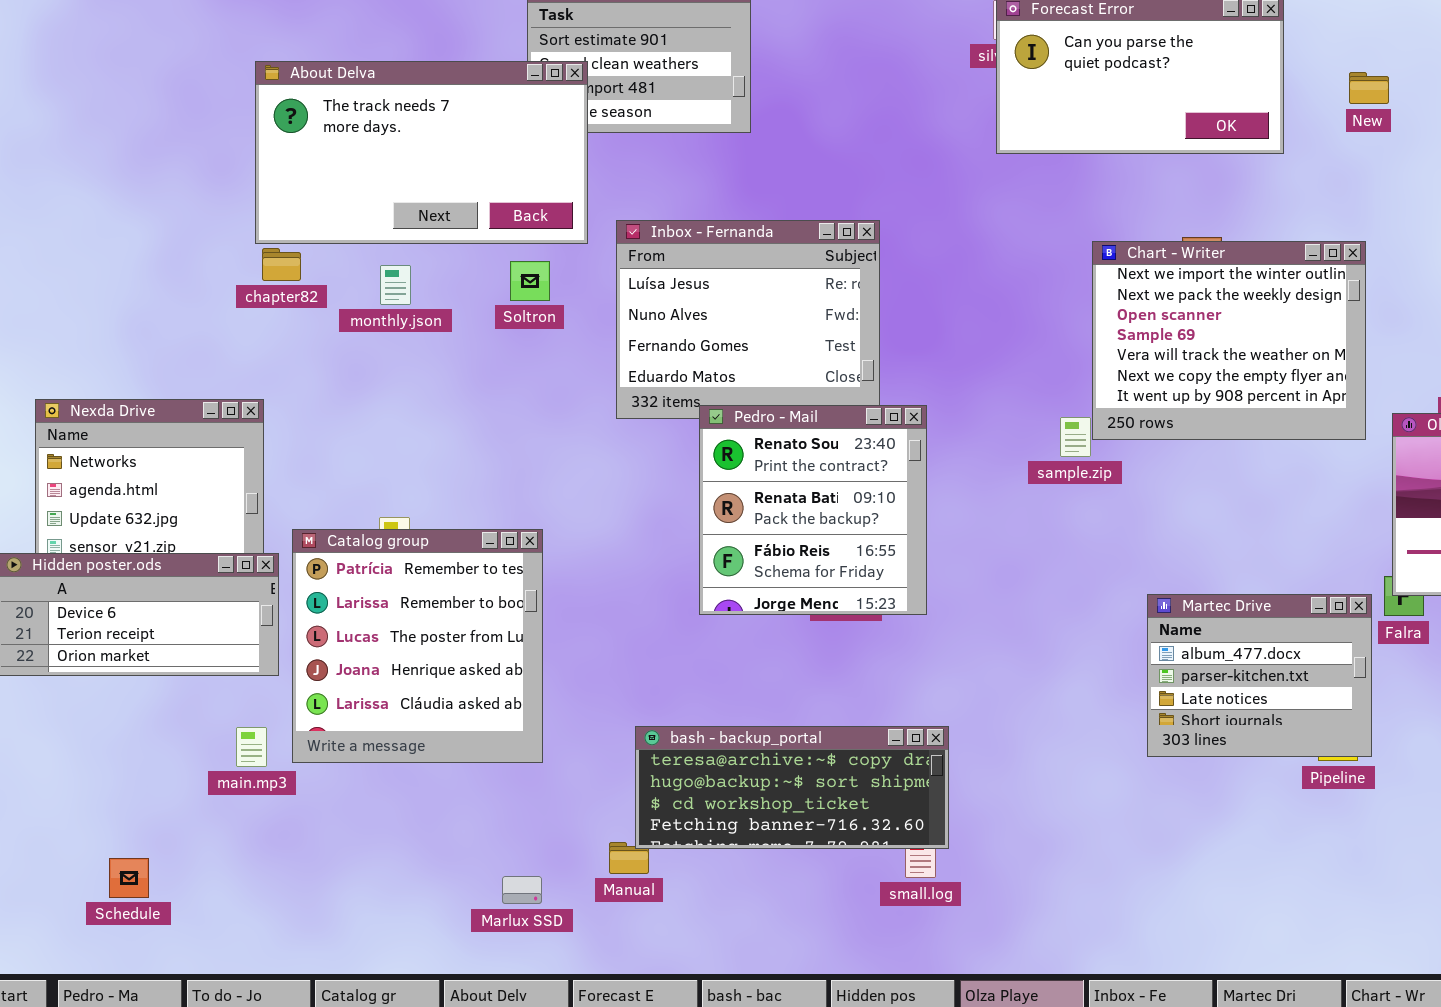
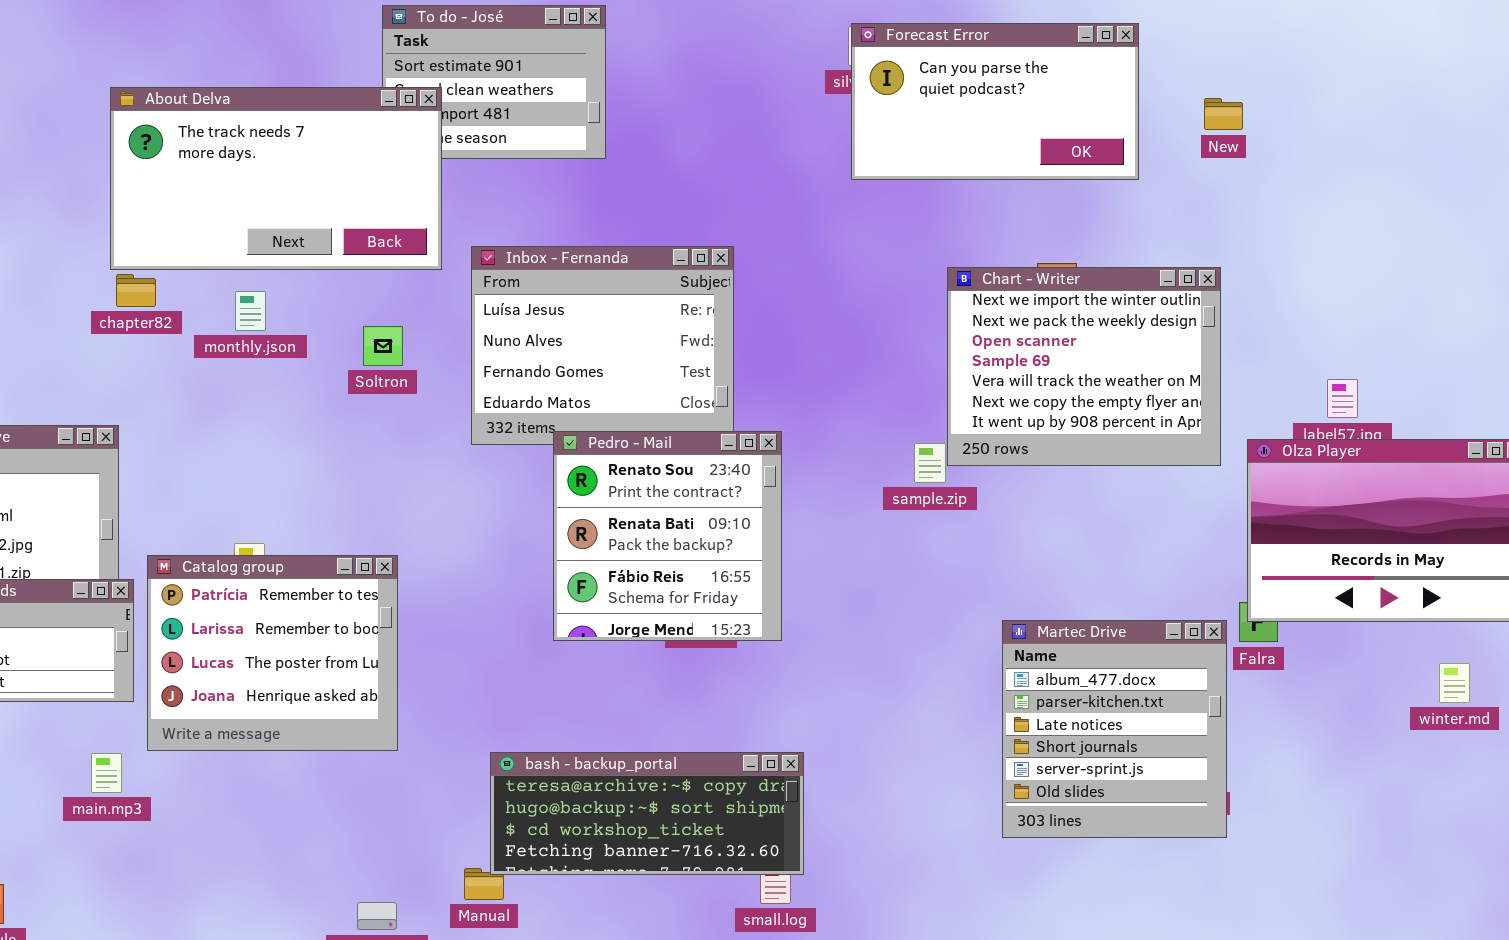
Soltron: [510,261,550,301] -> [363,326,403,366], moved
Catalog group: [292,529,543,763] -> [147,555,398,751], resized
Martec Drive: [1147,594,1372,757] -> [1002,620,1227,838], resized

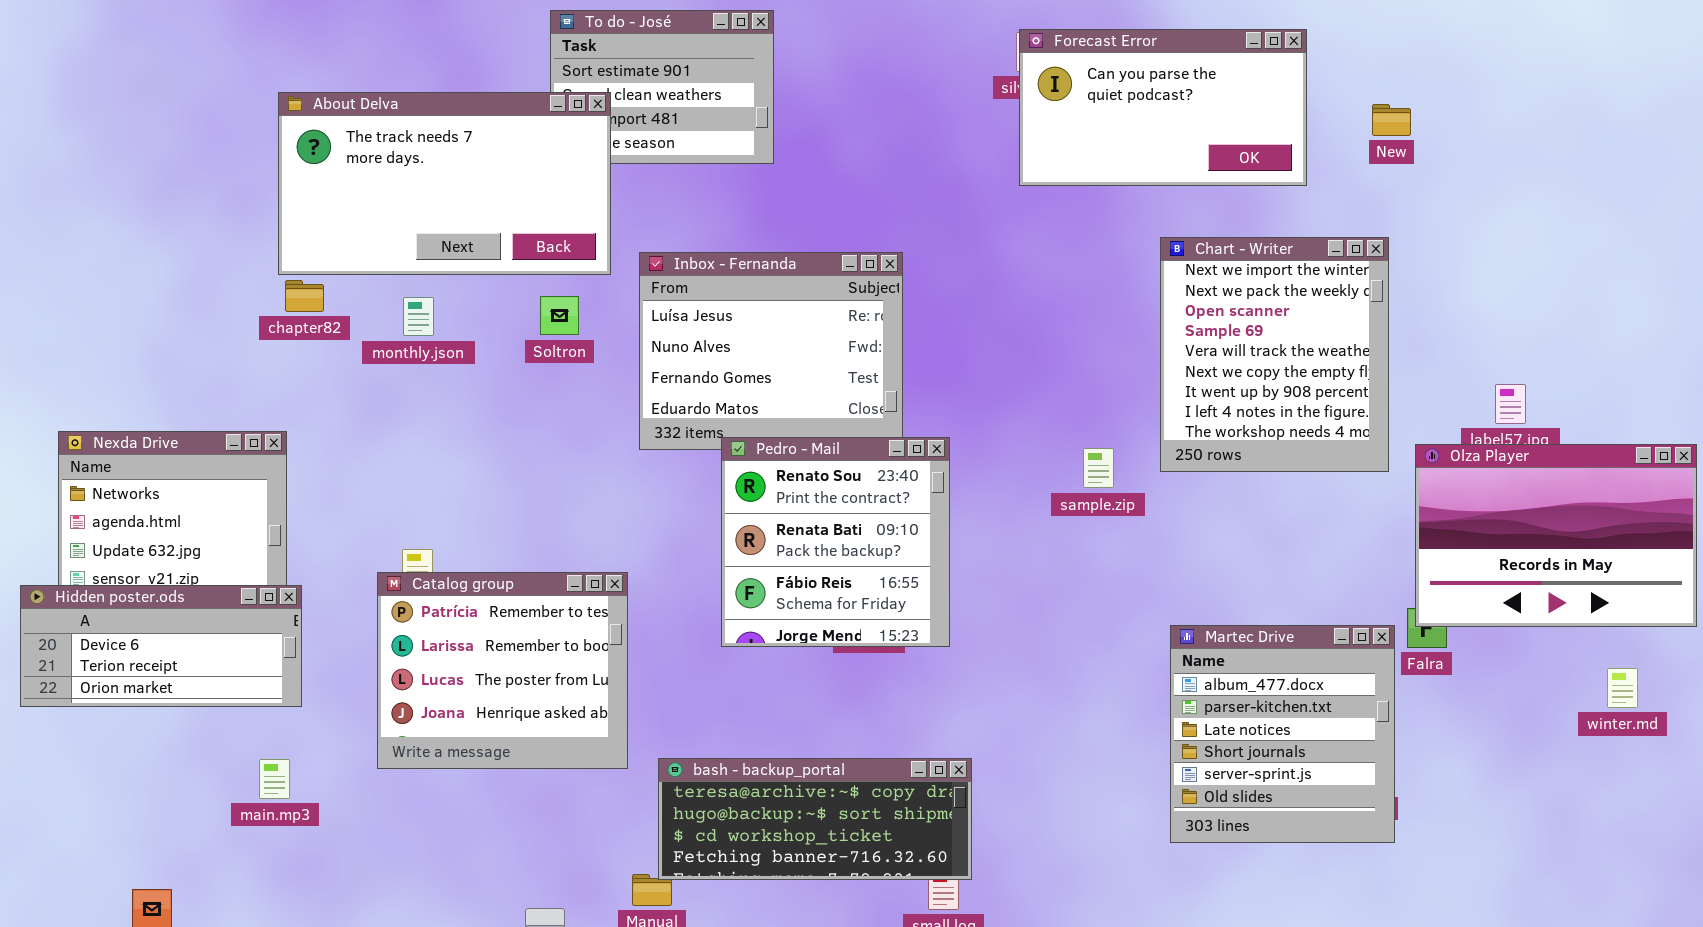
Chart - Writer: [947,267,1221,466] -> [1160,237,1389,472], resized
Soltron: [363,326,403,366] -> [540,296,579,335], moved
Catalog group: [147,555,398,751] -> [377,572,628,769], moved

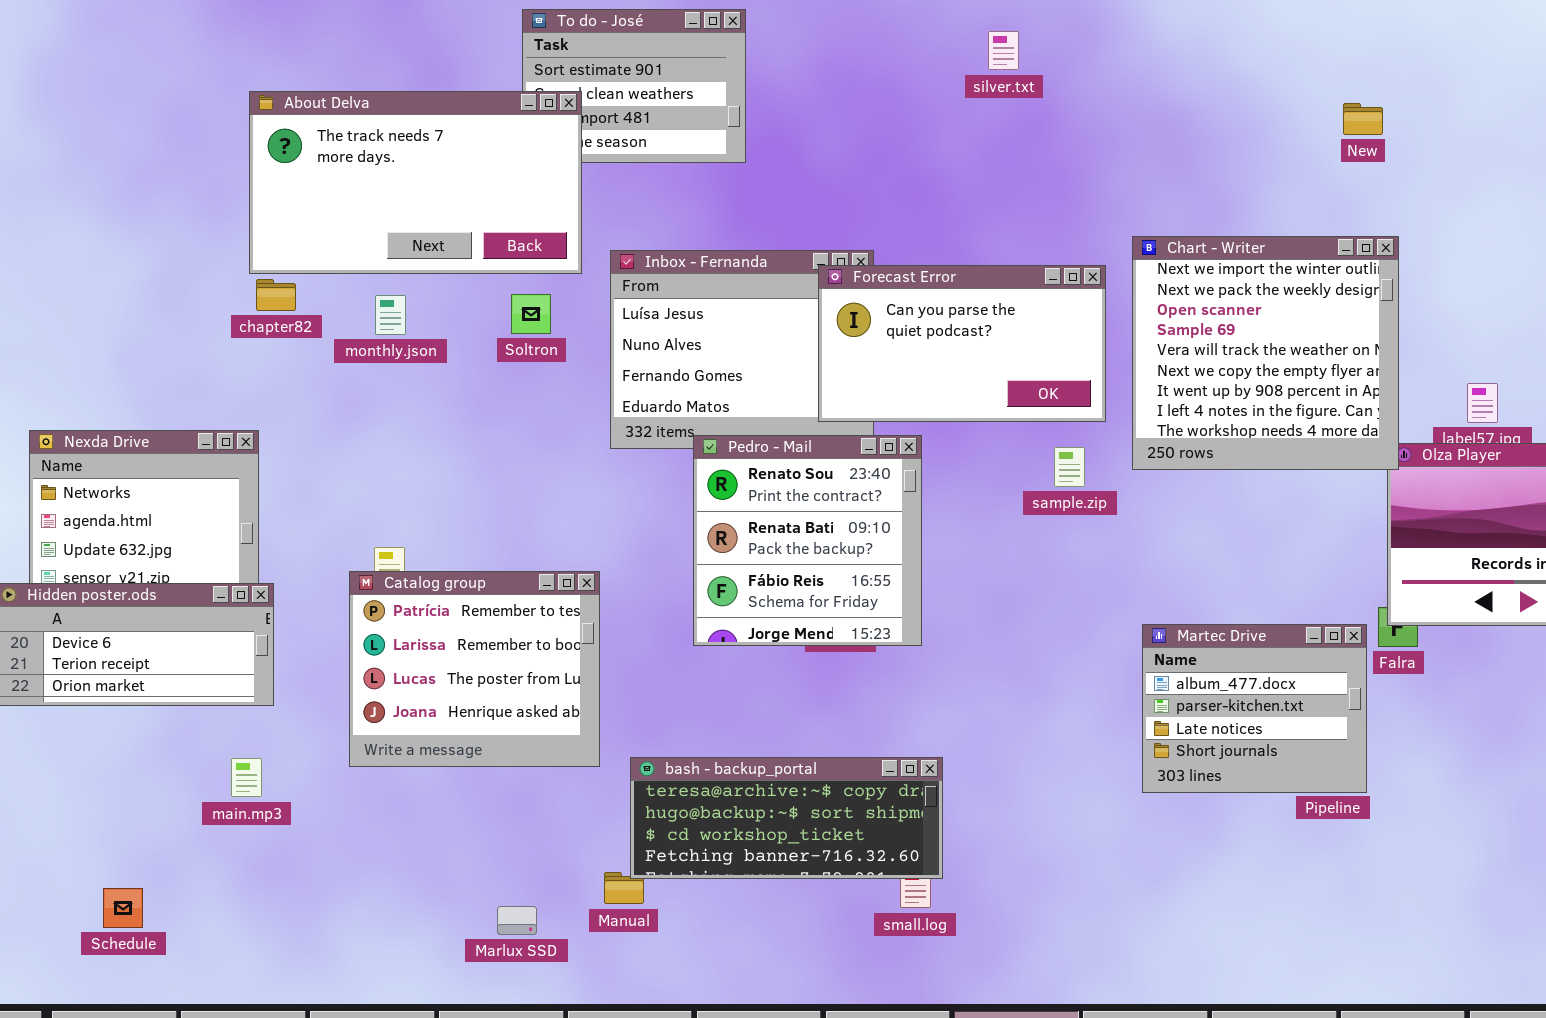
Forecast Error: [1019,29,1307,186] -> [818,265,1106,422], moved
Chart - Writer: [1160,237,1389,472] -> [1132,236,1399,470], resized
Martec Drive: [1170,625,1395,843] -> [1142,624,1367,793], resized

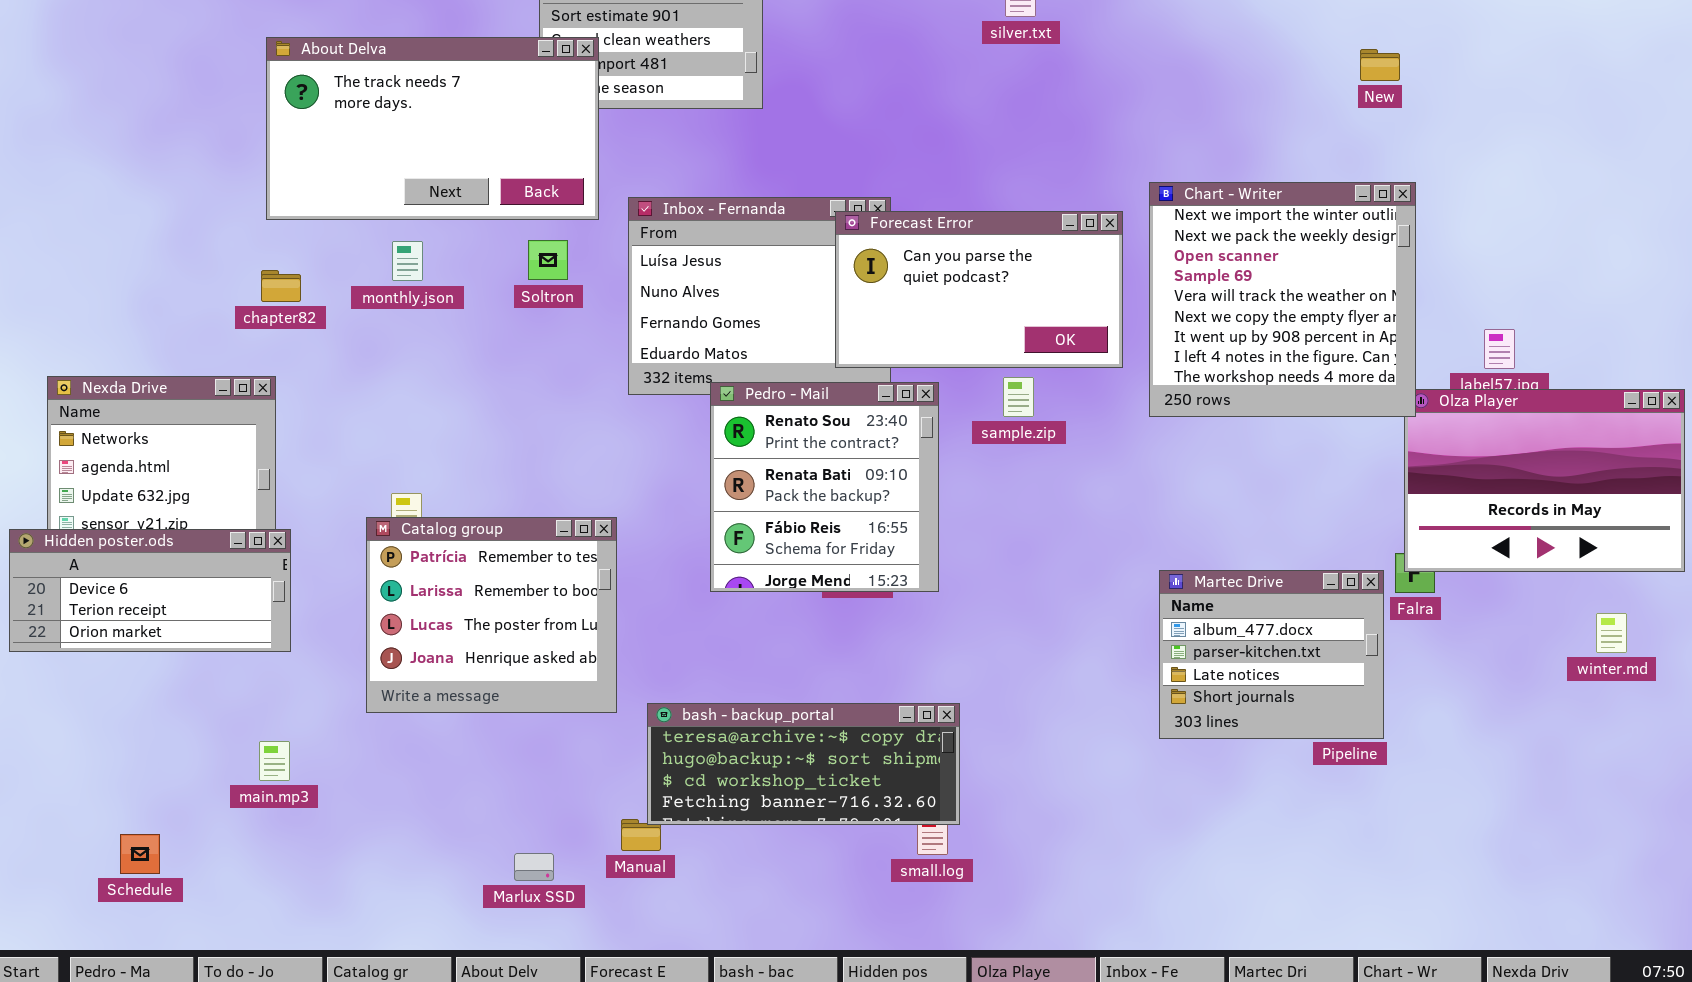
chapter82: [256,279,296,311] -> [261,270,301,302], moved
sample.zip: [1054,447,1085,487] -> [1003,377,1034,417], moved
main.mp3: [231,758,262,797] -> [259,741,290,781], moved

